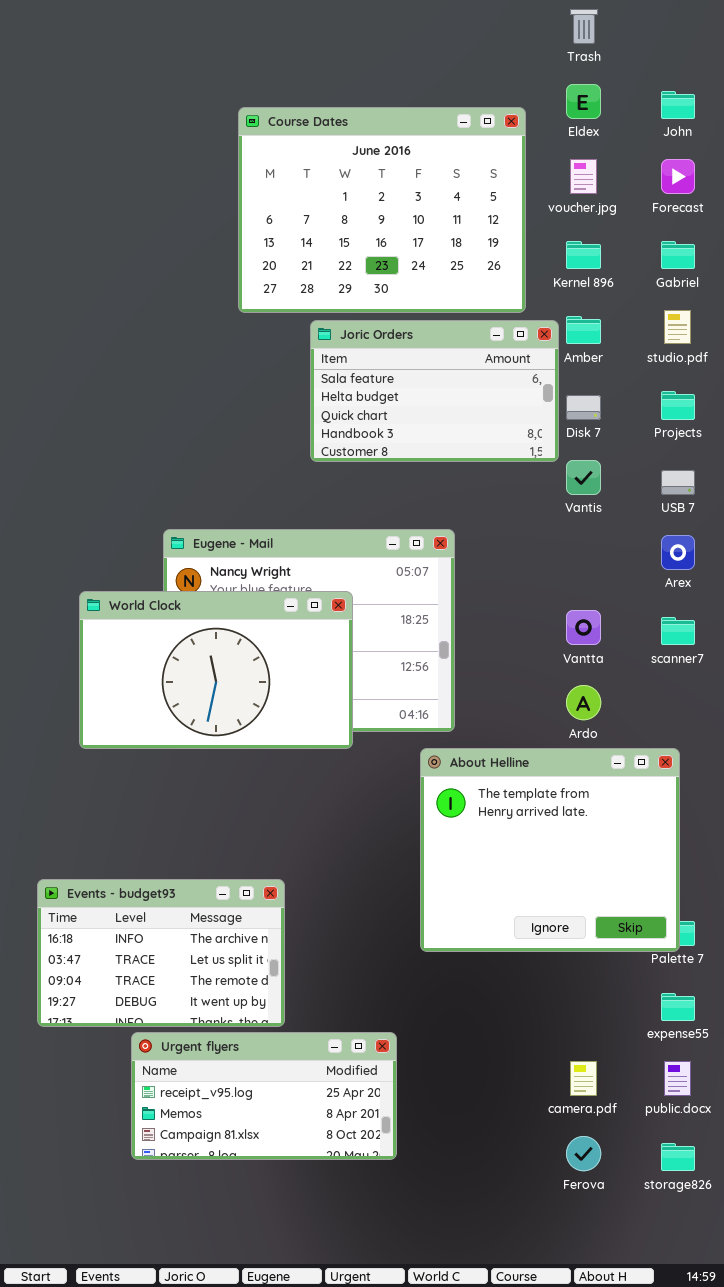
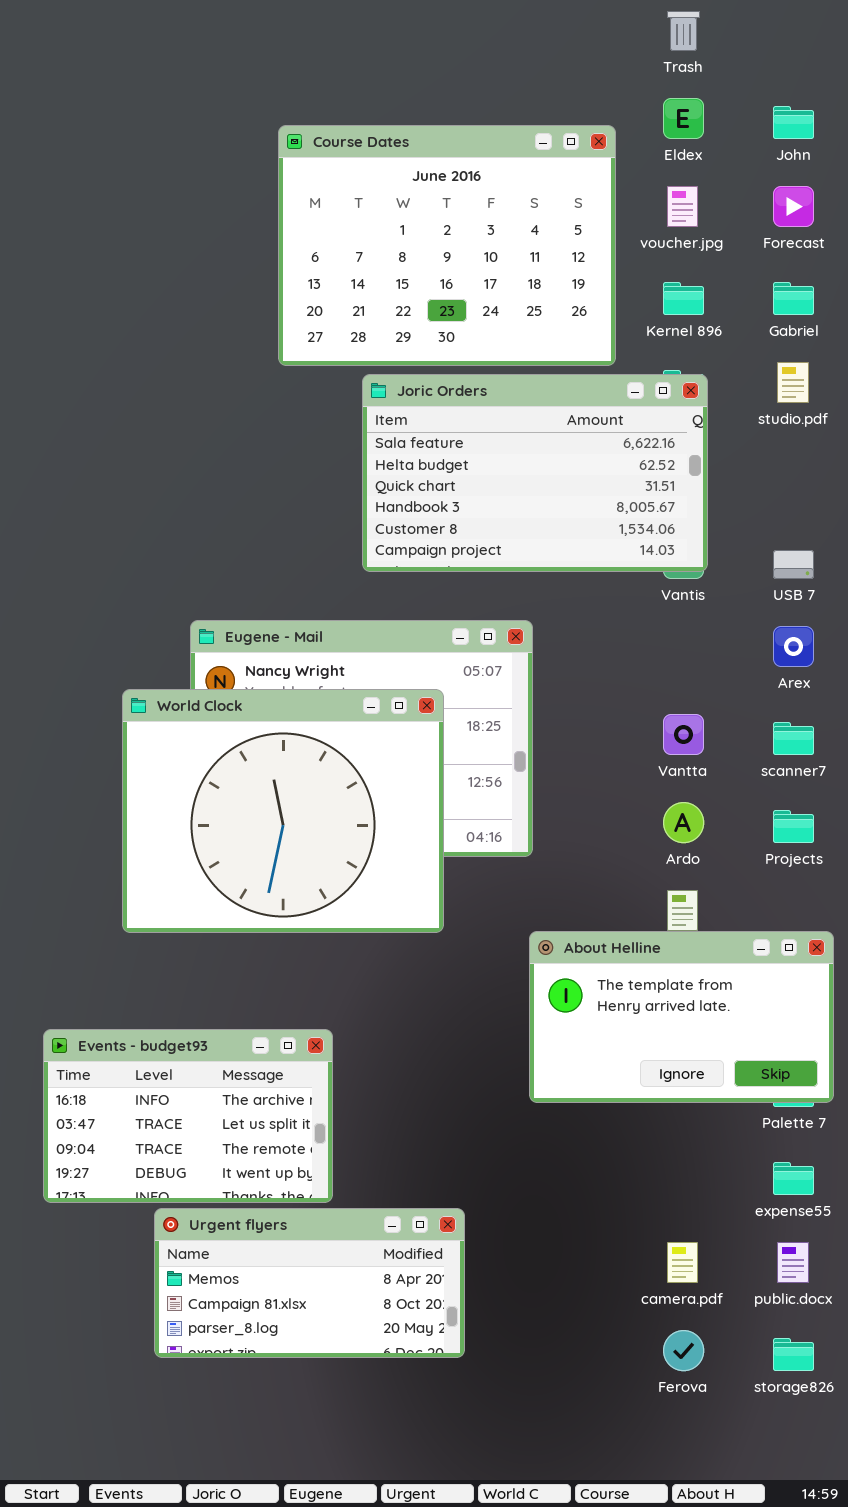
Joric Orders: [310,320,559,462] -> [362,374,708,572], resized
Projects: [661,391,695,420] -> [773,810,814,843], moved
World Clock: [79,591,353,749] -> [122,689,444,933], moved, resized
About Helline: [420,748,680,952] -> [529,931,834,1103], moved, resized
Urgent flyers: [131,1032,397,1160] -> [154,1208,465,1358], scrolled down 1 row

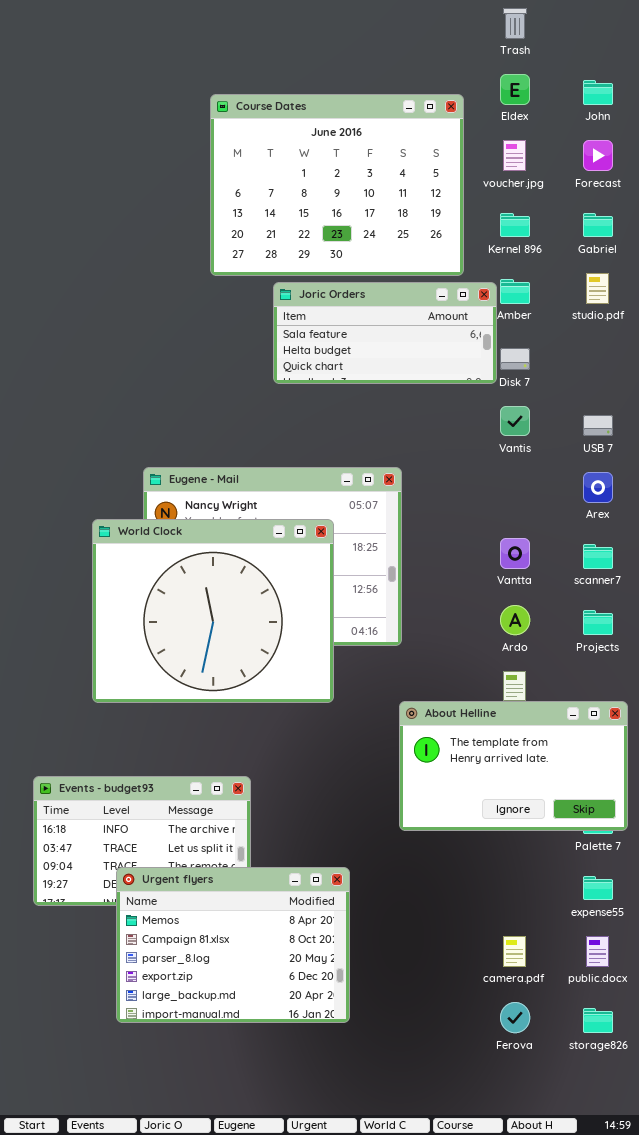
Joric Orders: [362,374,708,572] -> [273,282,497,384], resized
Urgent flyers: [154,1208,465,1358] -> [116,867,350,1023], resized

